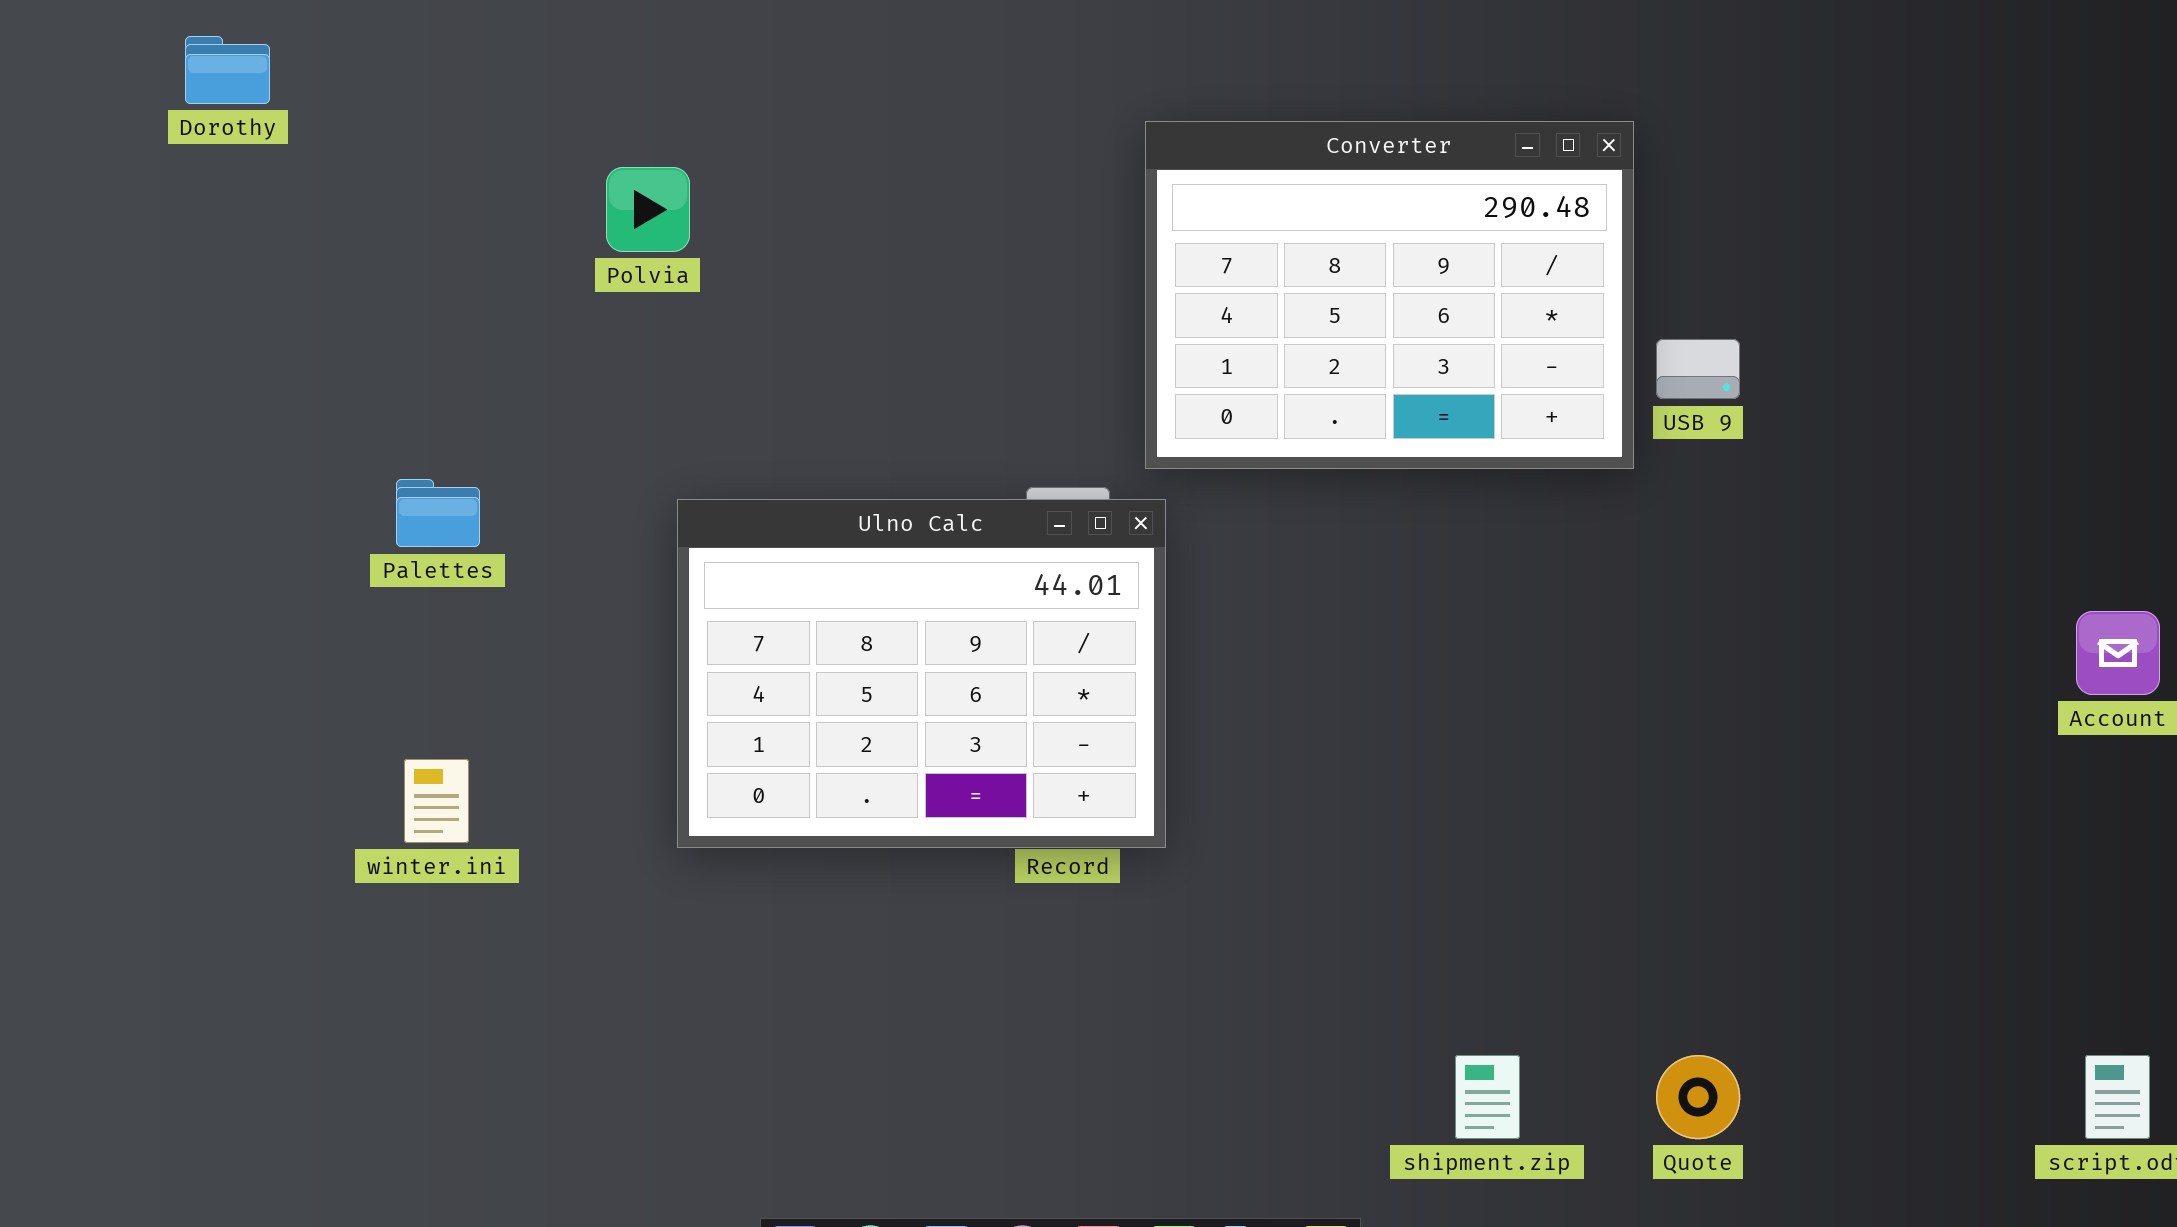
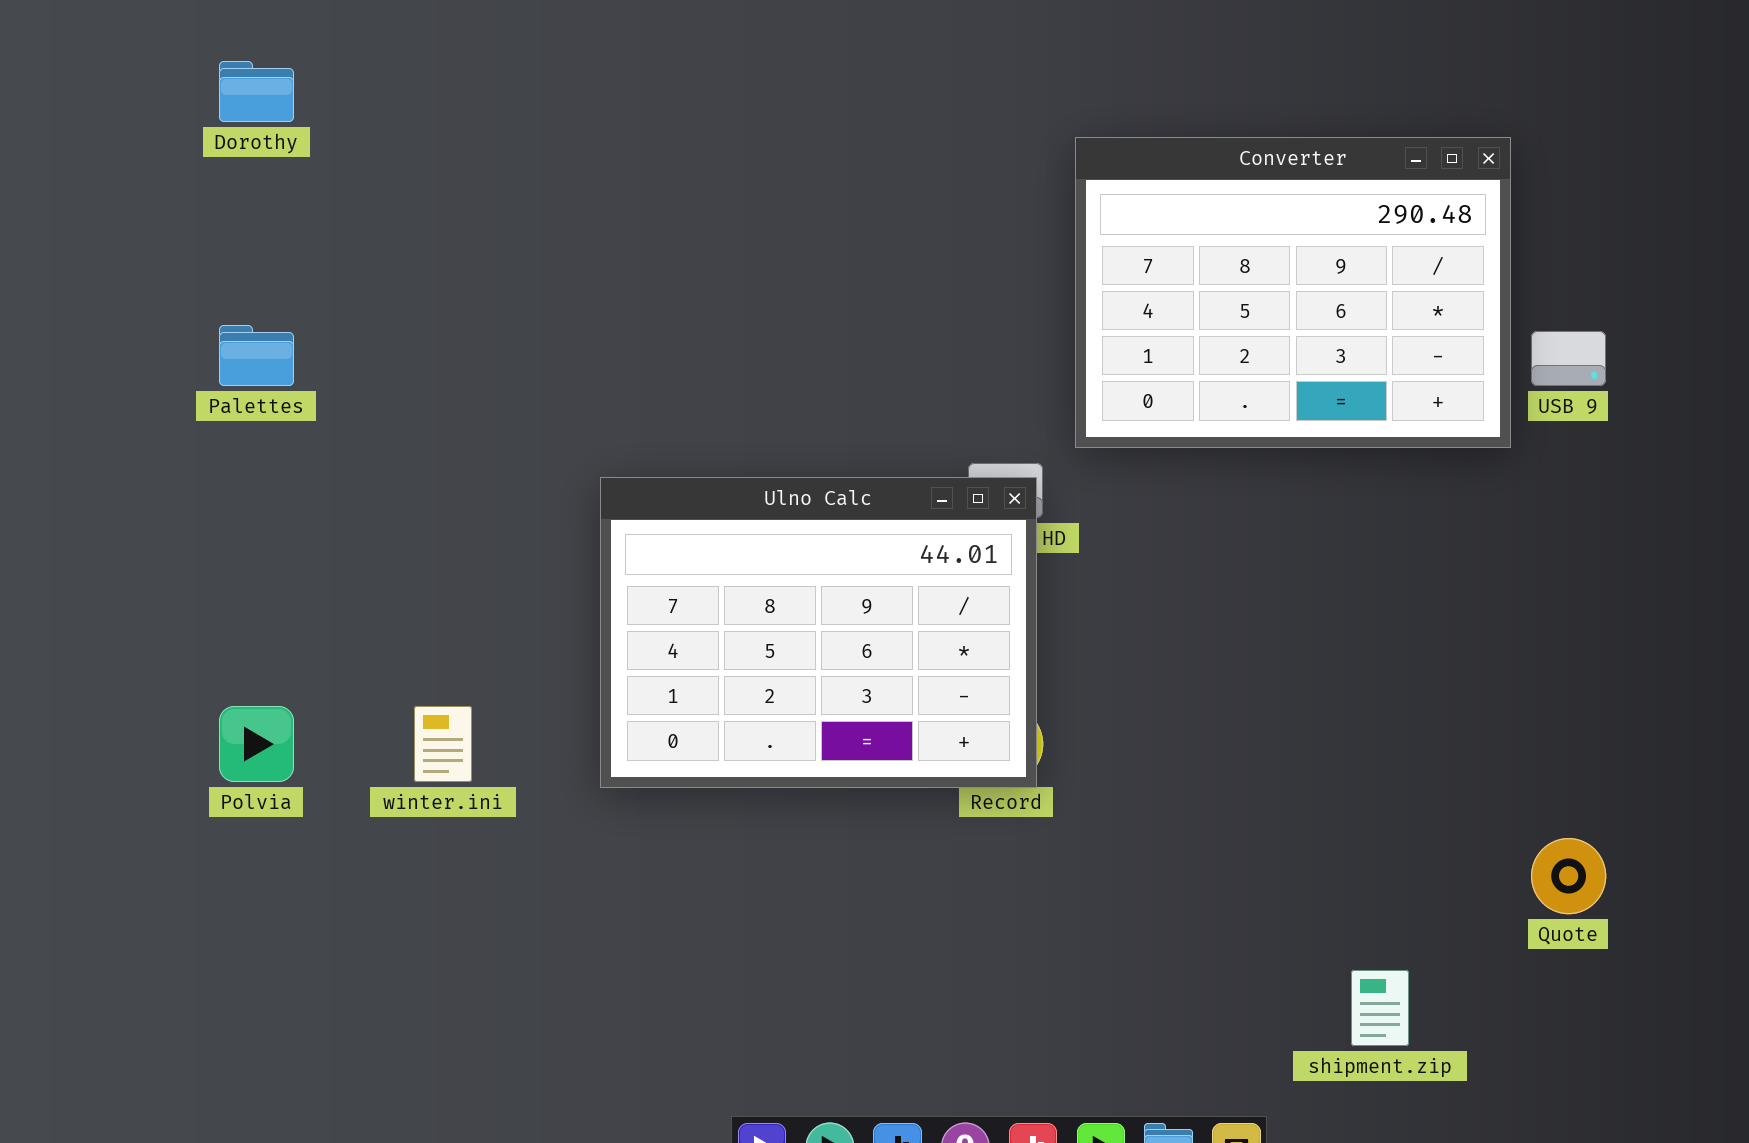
Polvia: [606,167,690,252] -> [219,706,294,782], moved
Palettes: [396,479,480,547] -> [219,325,294,386], moved
Ulno Calc: [677,499,1166,848] -> [600,477,1037,788], moved
Quote: [1656,1055,1740,1139] -> [1531,838,1606,914], moved

